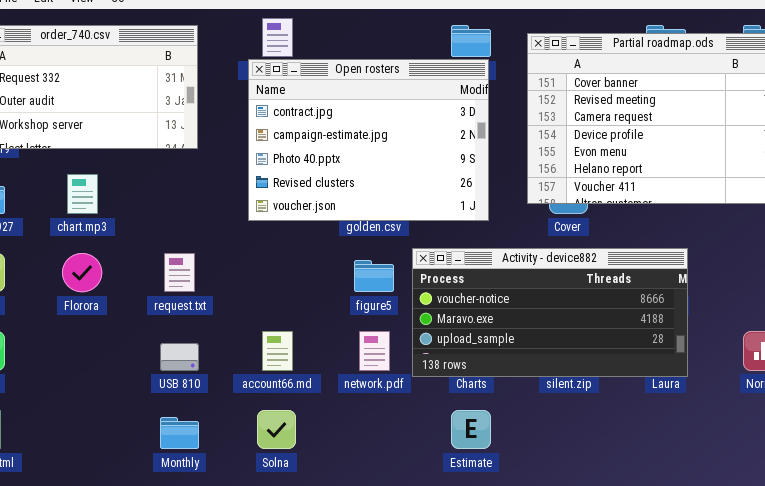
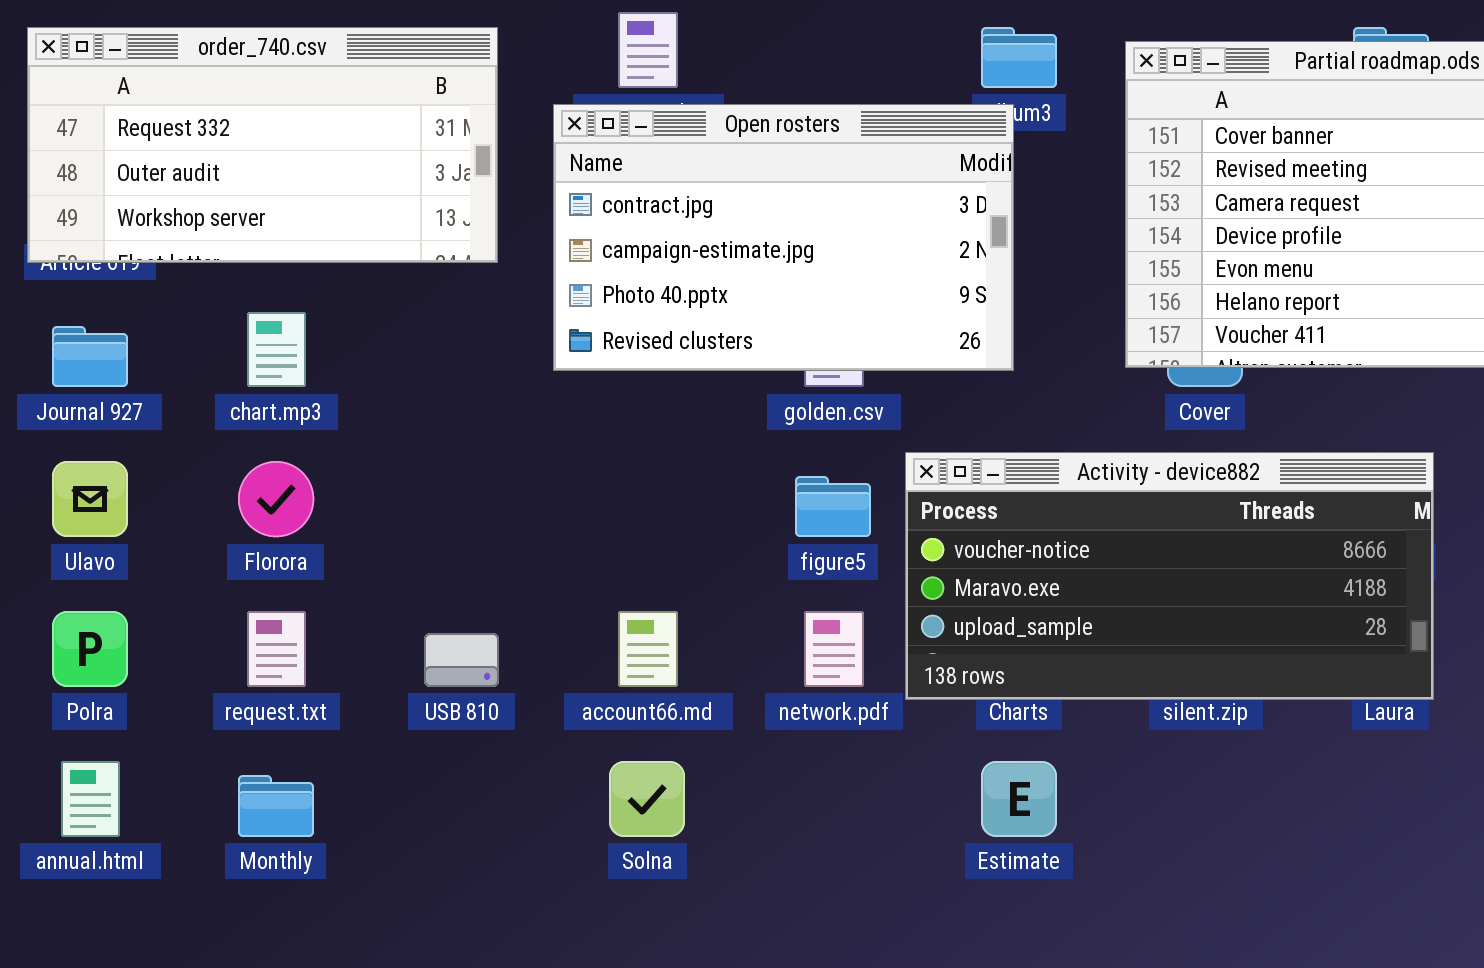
Open rosters: [248,59,489,221] -> [553,104,1014,371], moved, resized
request.txt: [164,253,195,292] -> [247,611,306,687], moved
Monthly: [160,417,199,449] -> [238,775,314,837], moved

